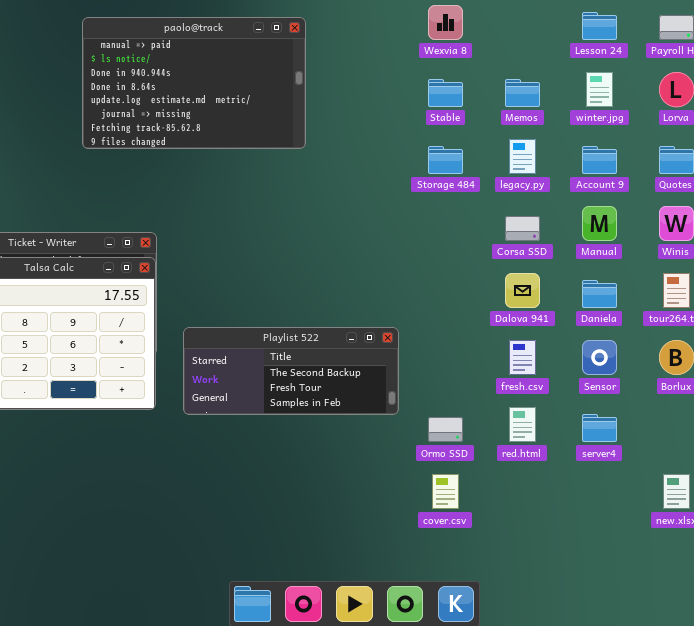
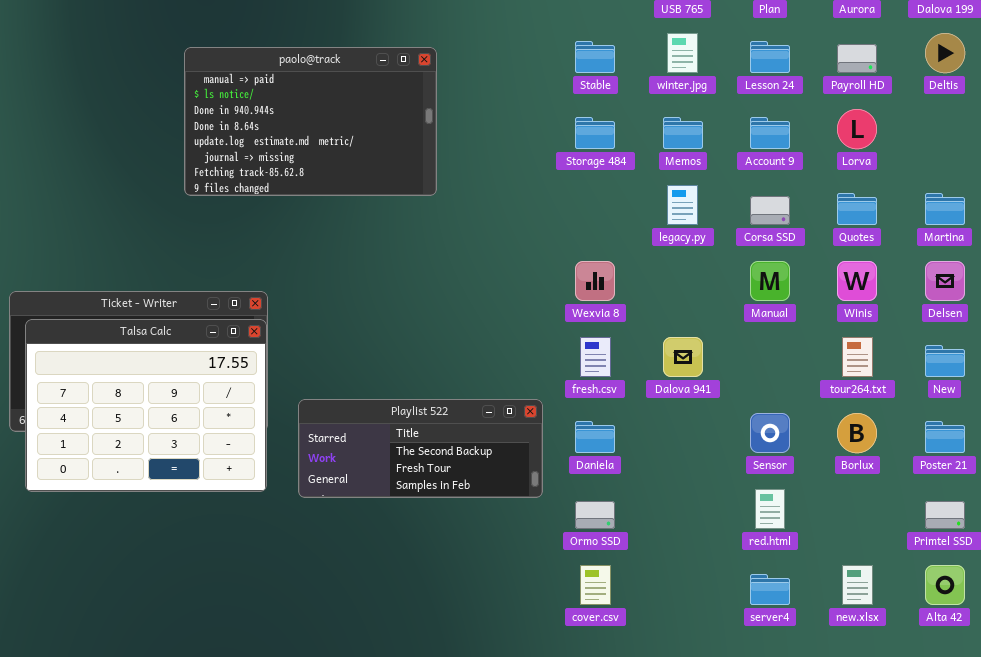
Wexvia 8: [428,5,463,40] -> [575,261,615,301], moved
winter.jpg: [586,72,613,107] -> [667,33,698,73], moved
Stable: [428,79,463,107] -> [575,41,615,73], moved
Storage 484: [428,146,463,174] -> [575,117,615,149], moved
Account 9: [582,146,617,174] -> [750,117,790,149], moved
Corsa SSD: [505,216,540,241] -> [750,196,790,225], moved
Daniela: [582,280,617,308] -> [575,421,615,453], moved
fresh.csv: [509,340,536,375] -> [580,337,611,377], moved
red.html: [509,407,536,442] -> [755,489,785,529], moved
server4: [582,414,617,442] -> [750,574,790,605], moved

